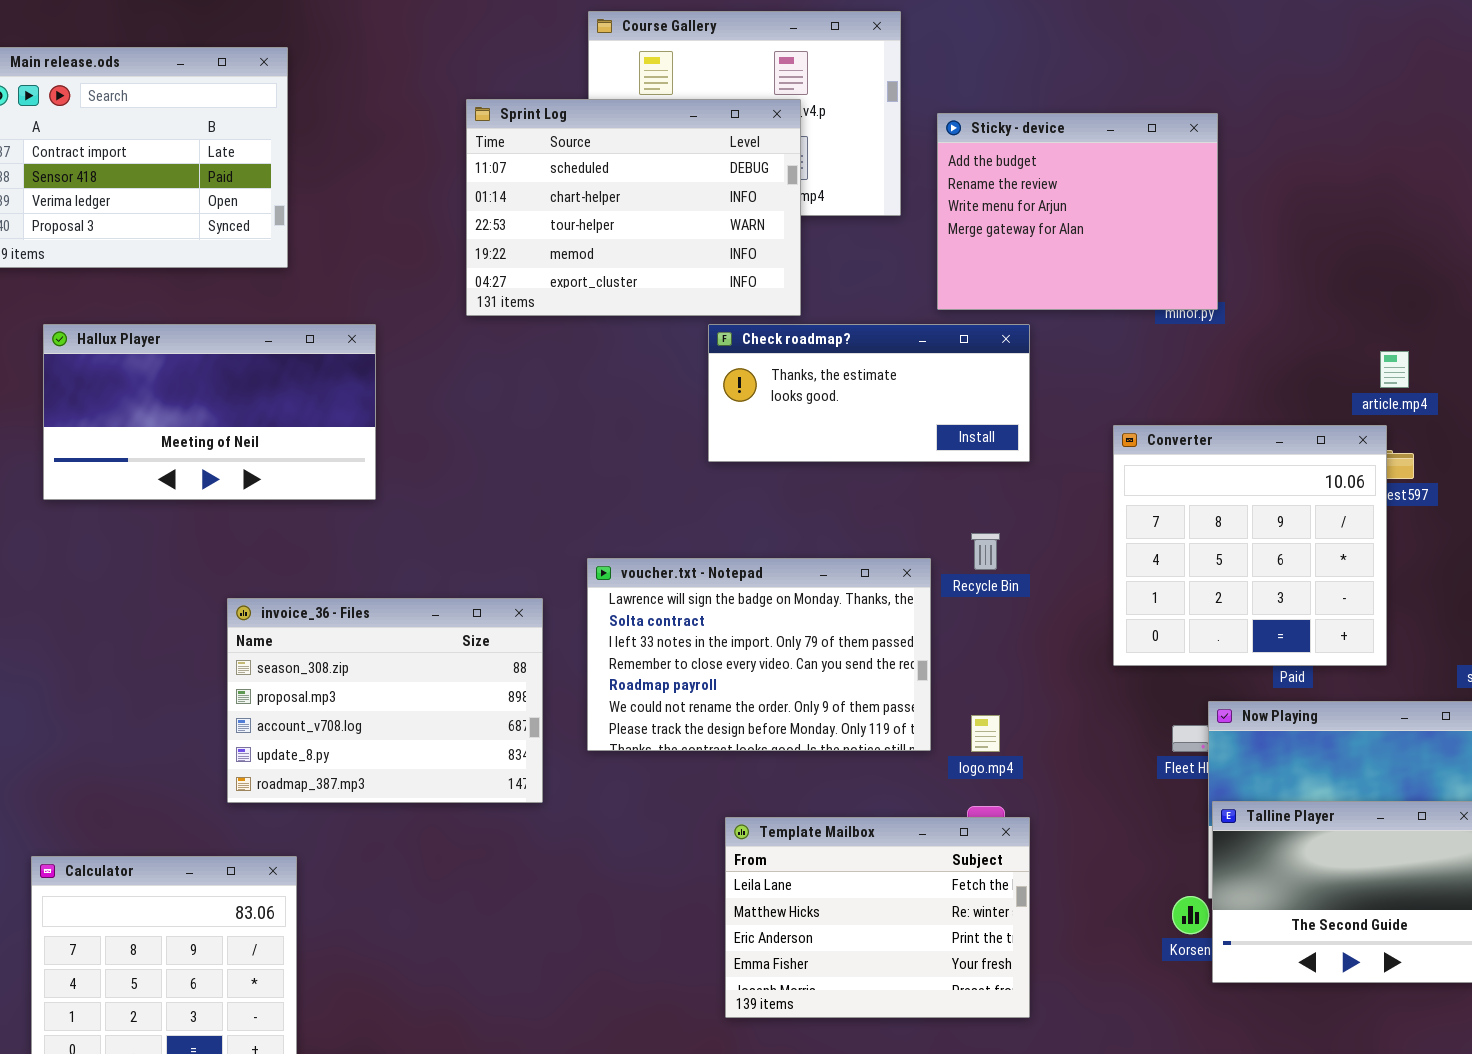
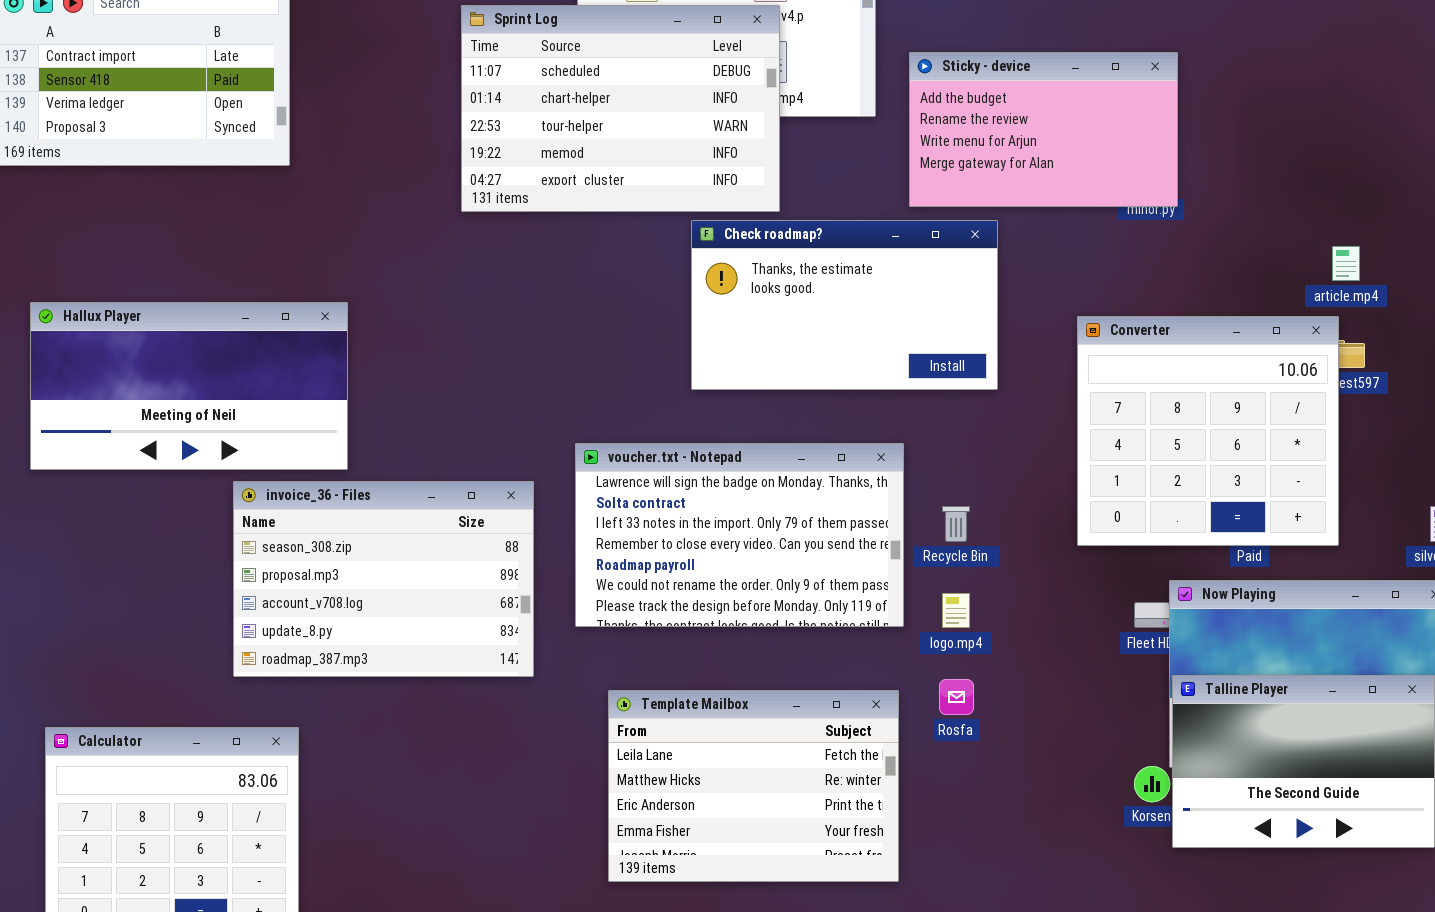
Sticky - device: [937,113,1218,310] -> [909,52,1178,207], resized
Hallux Player: [43,324,376,500] -> [30,302,348,470], moved
Check roadmap?: [708,324,1030,462] -> [691,220,998,390], resized
Recycle Bin: [971,533,1000,570] -> [942,506,970,542], moved
Template Mailbox: [725,817,1030,1018] -> [608,690,899,882], moved

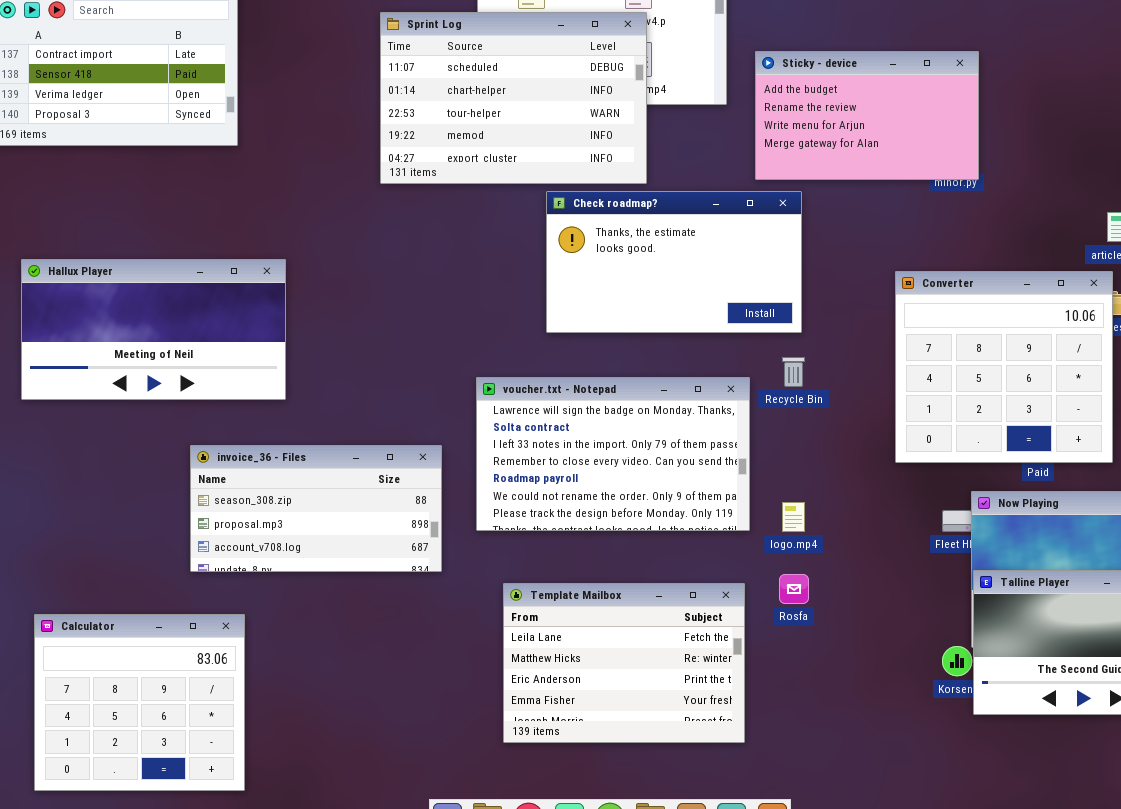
Check roadmap?: [691,220,998,390] -> [546,191,802,333], moved
invoice_36 - Files: [233,481,534,677] -> [190,445,442,572], resized
Recycle Bin: [942,506,970,542] -> [782,357,805,387], moved

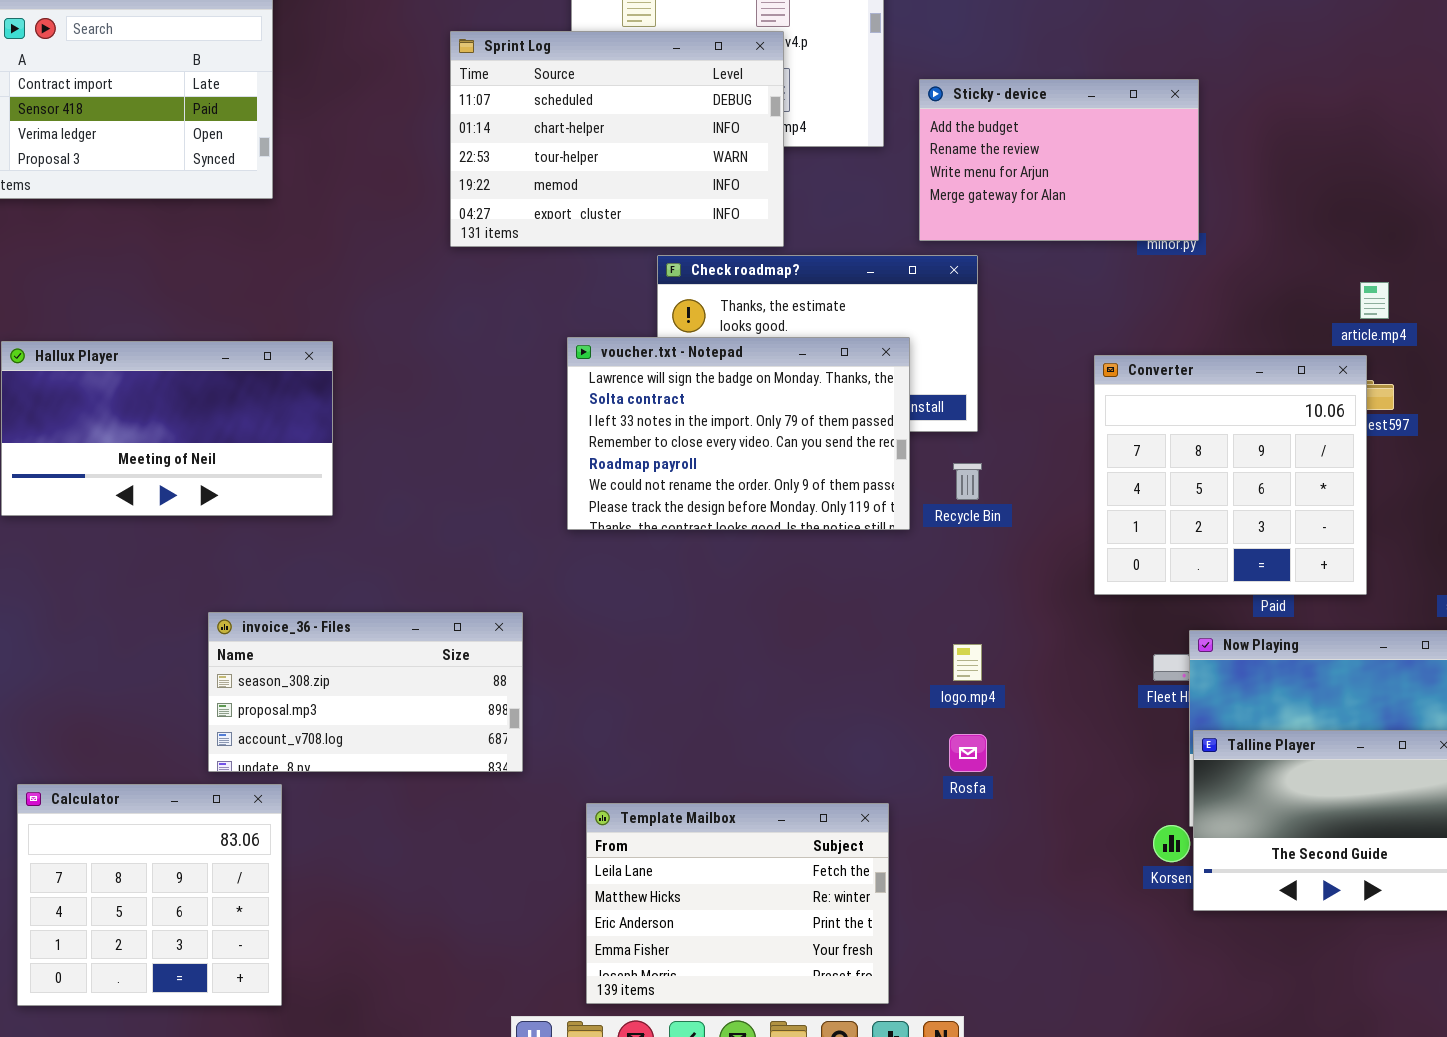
voucher.txt - Notepad: [476,377,750,531] -> [567,337,910,530], moved
invoice_36 - Files: [190,445,442,572] -> [208,612,523,772], moved
Template Mailbox: [503,583,745,743] -> [586,803,889,1004], moved

